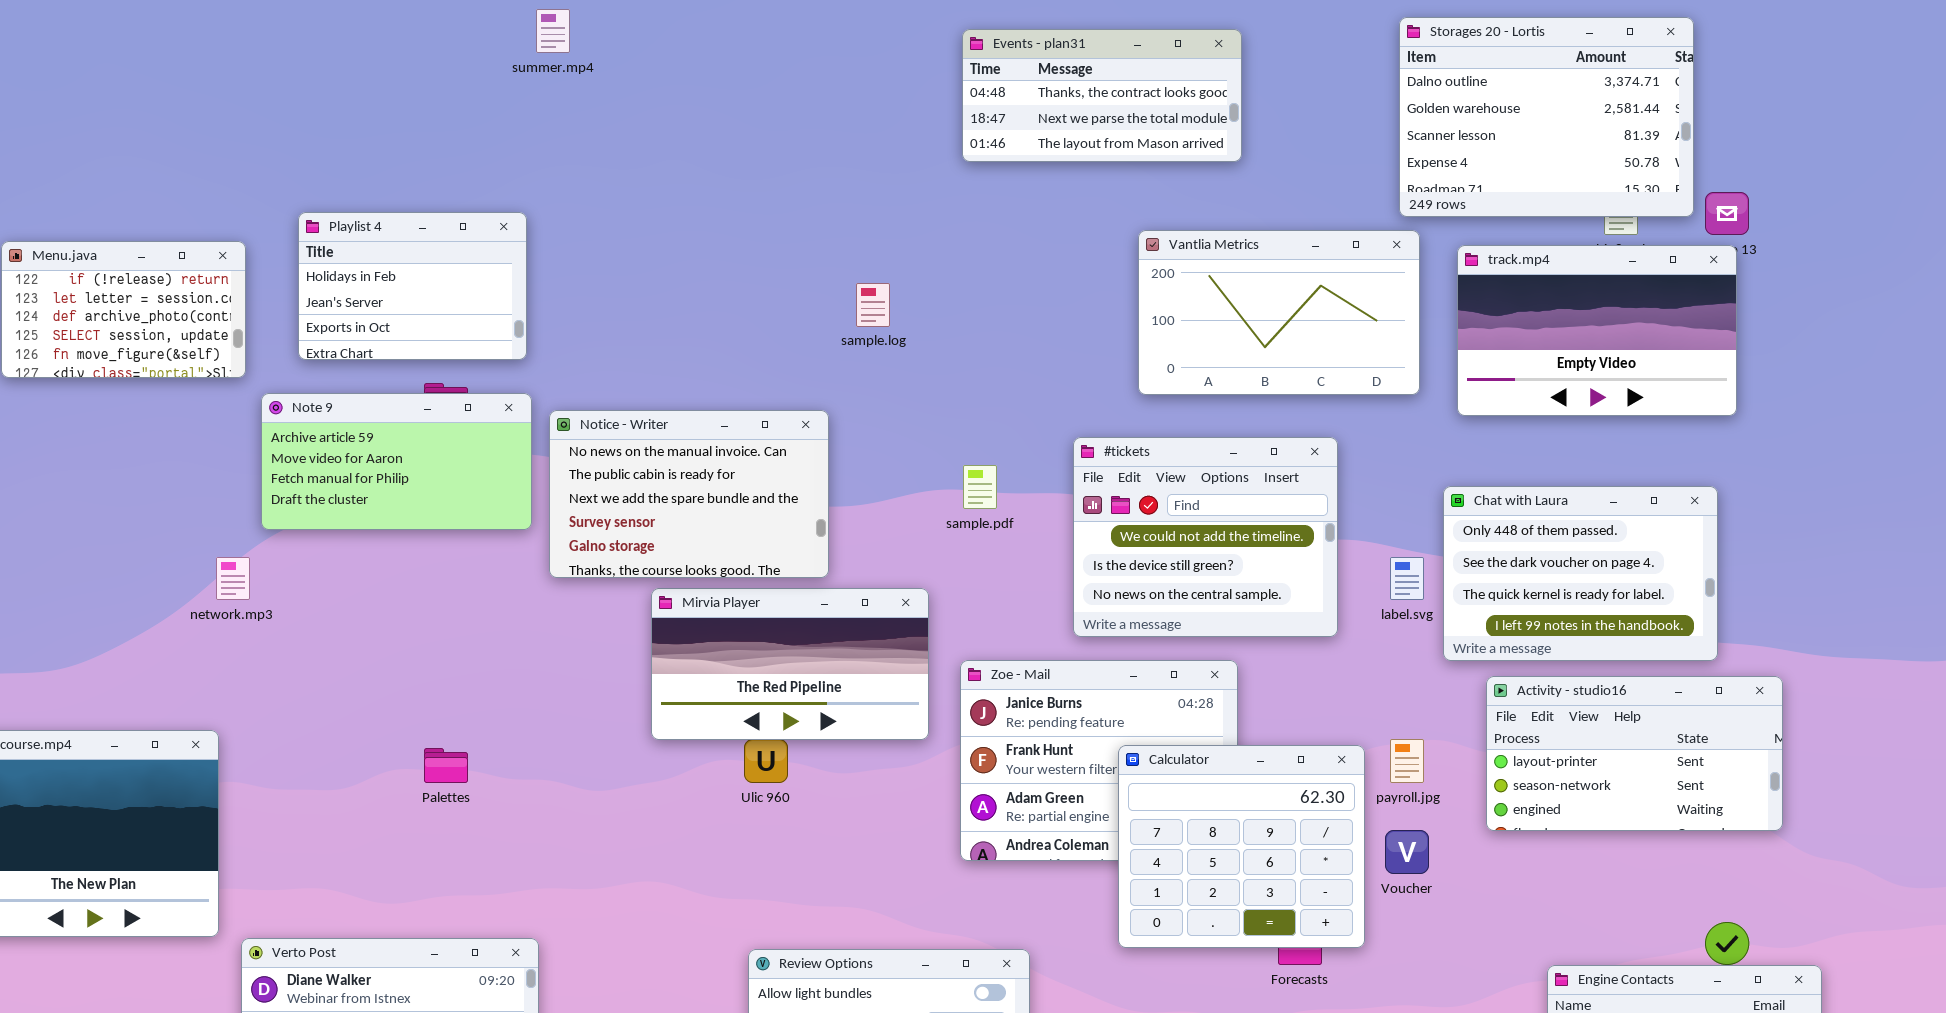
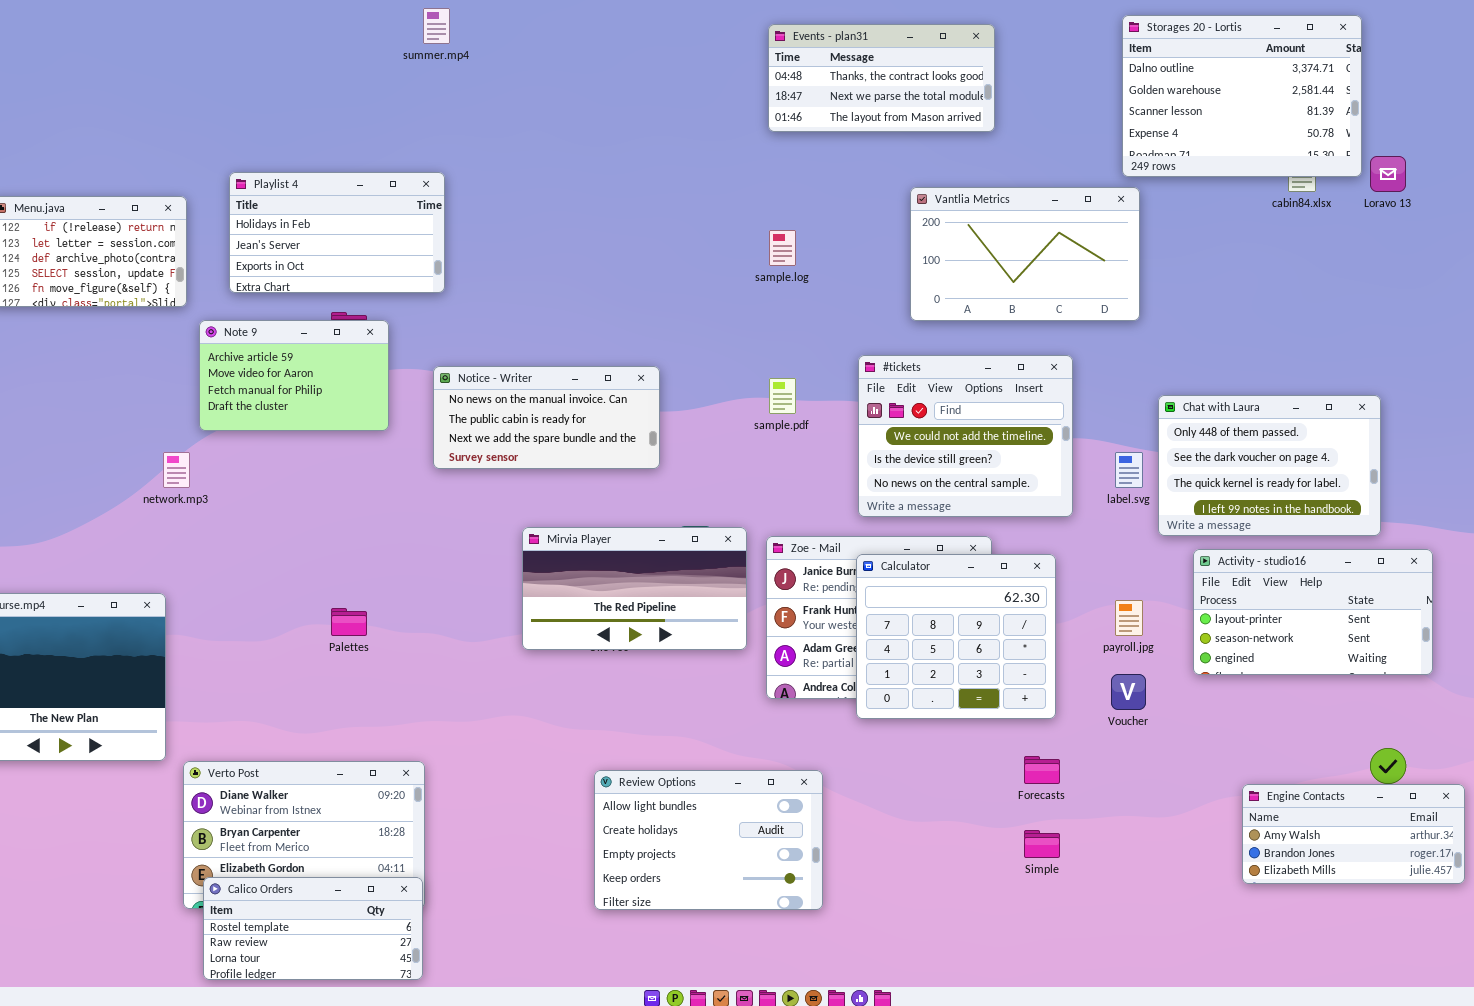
Playlist 4: [298,212,527,360] -> [229,172,445,293], resized
track.mp4: [1457,245,1737,416] -> none, closed
sample.log: [856,283,890,327] -> [769,230,796,266], moved
Note 9: [261,393,532,530] -> [199,320,389,431], resized
Notice - Writer: [549,410,829,578] -> [433,366,660,469], resized
Mirvia Player: [651,588,929,740] -> [522,527,747,650], moved
Calculator: [1118,745,1365,948] -> [856,554,1056,719], moved

